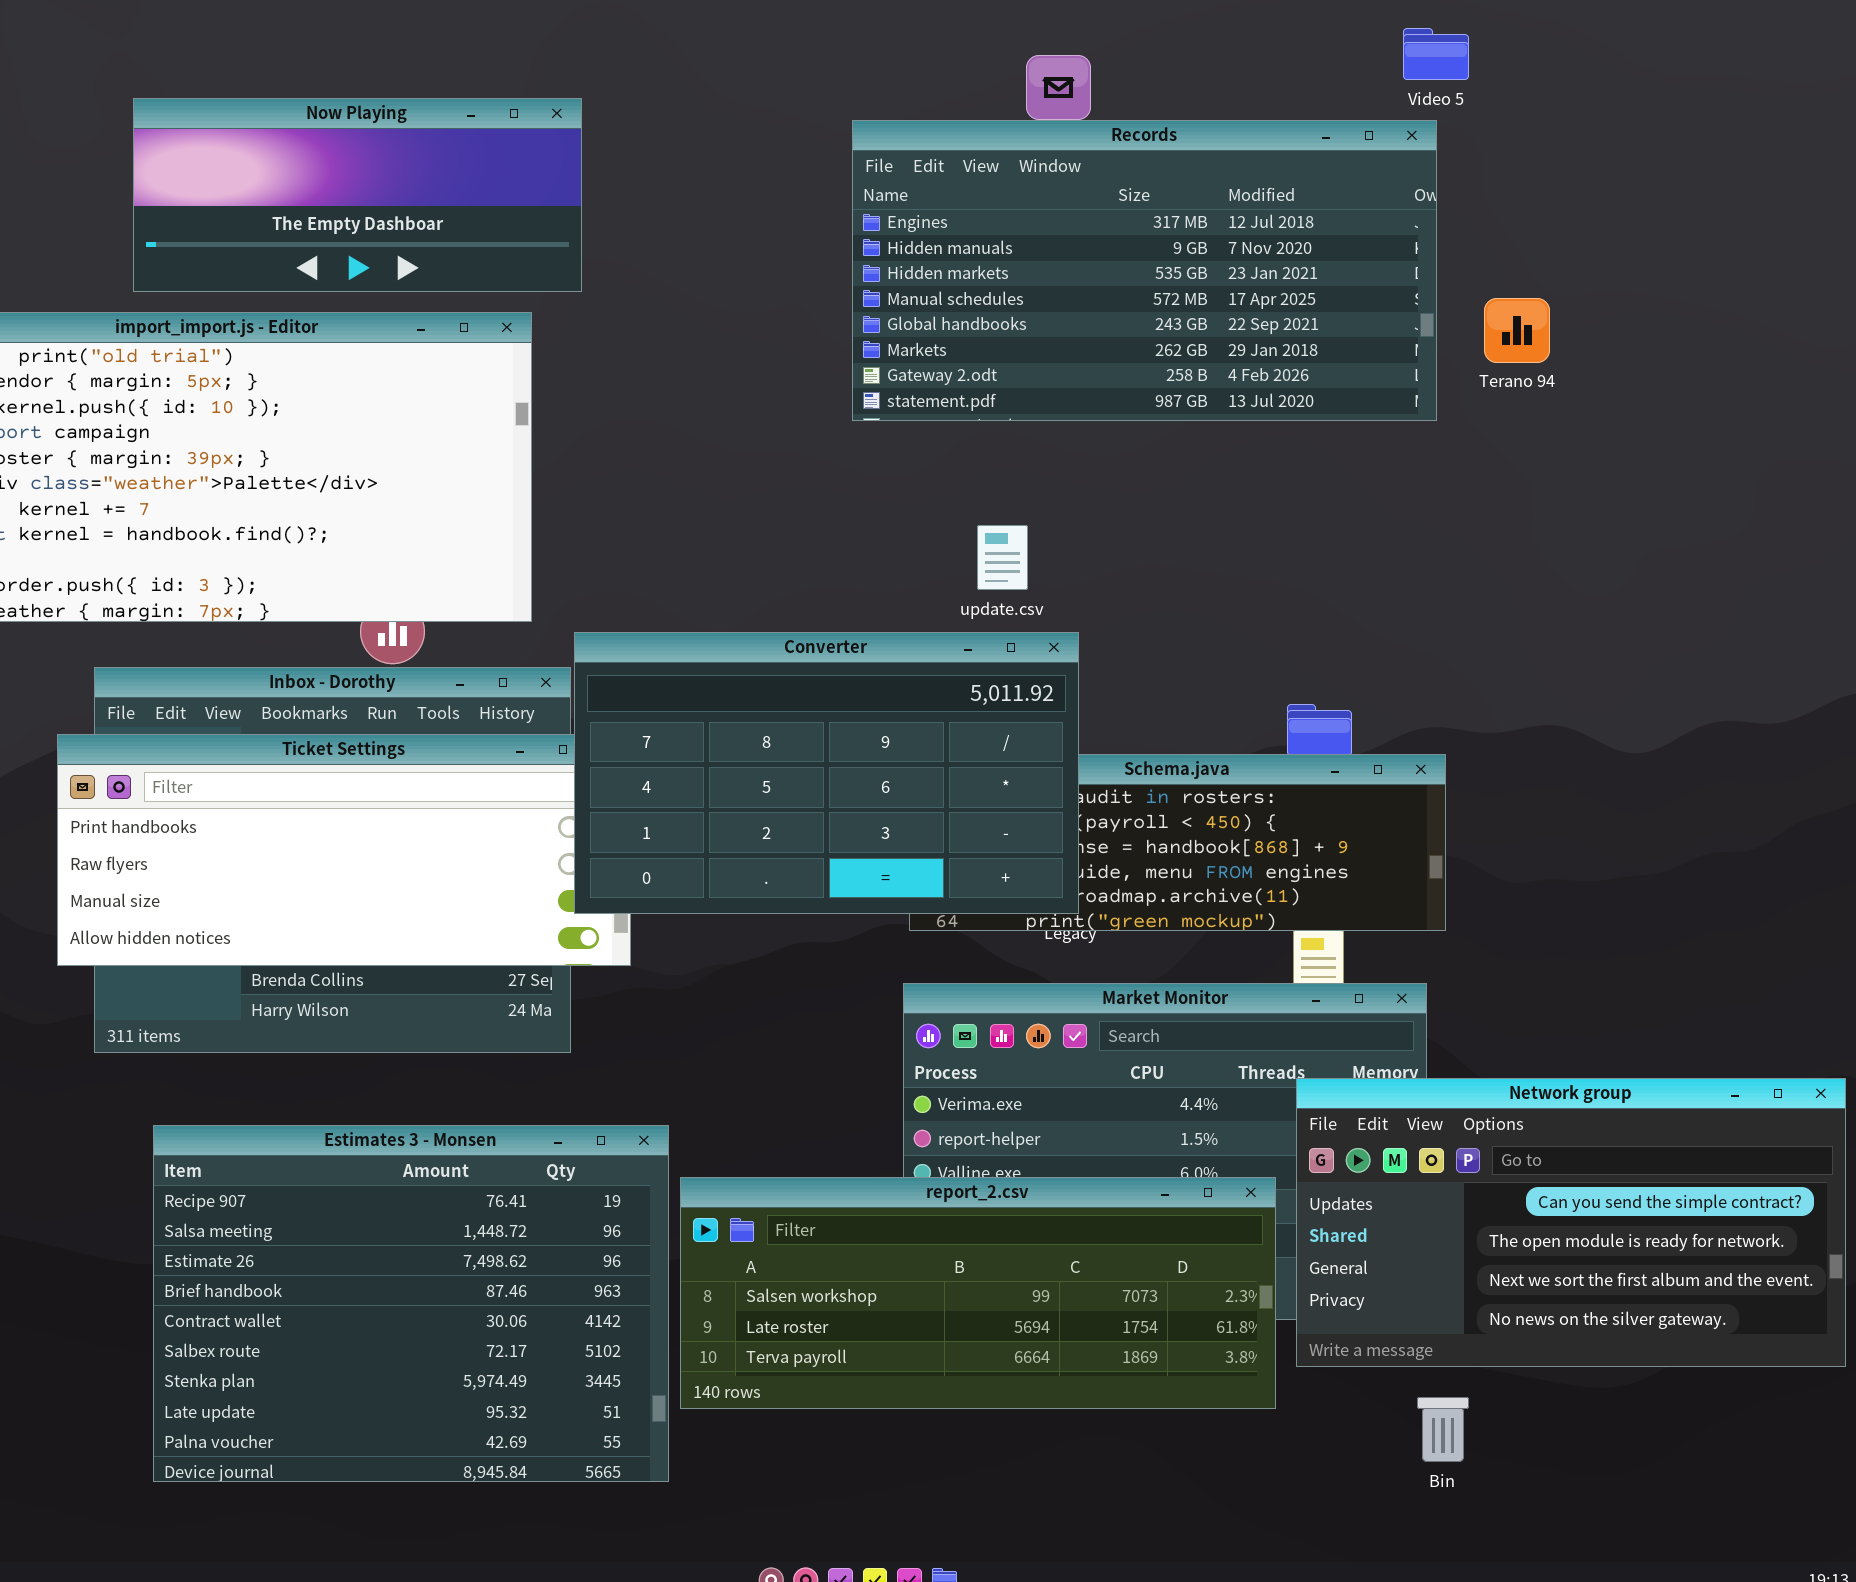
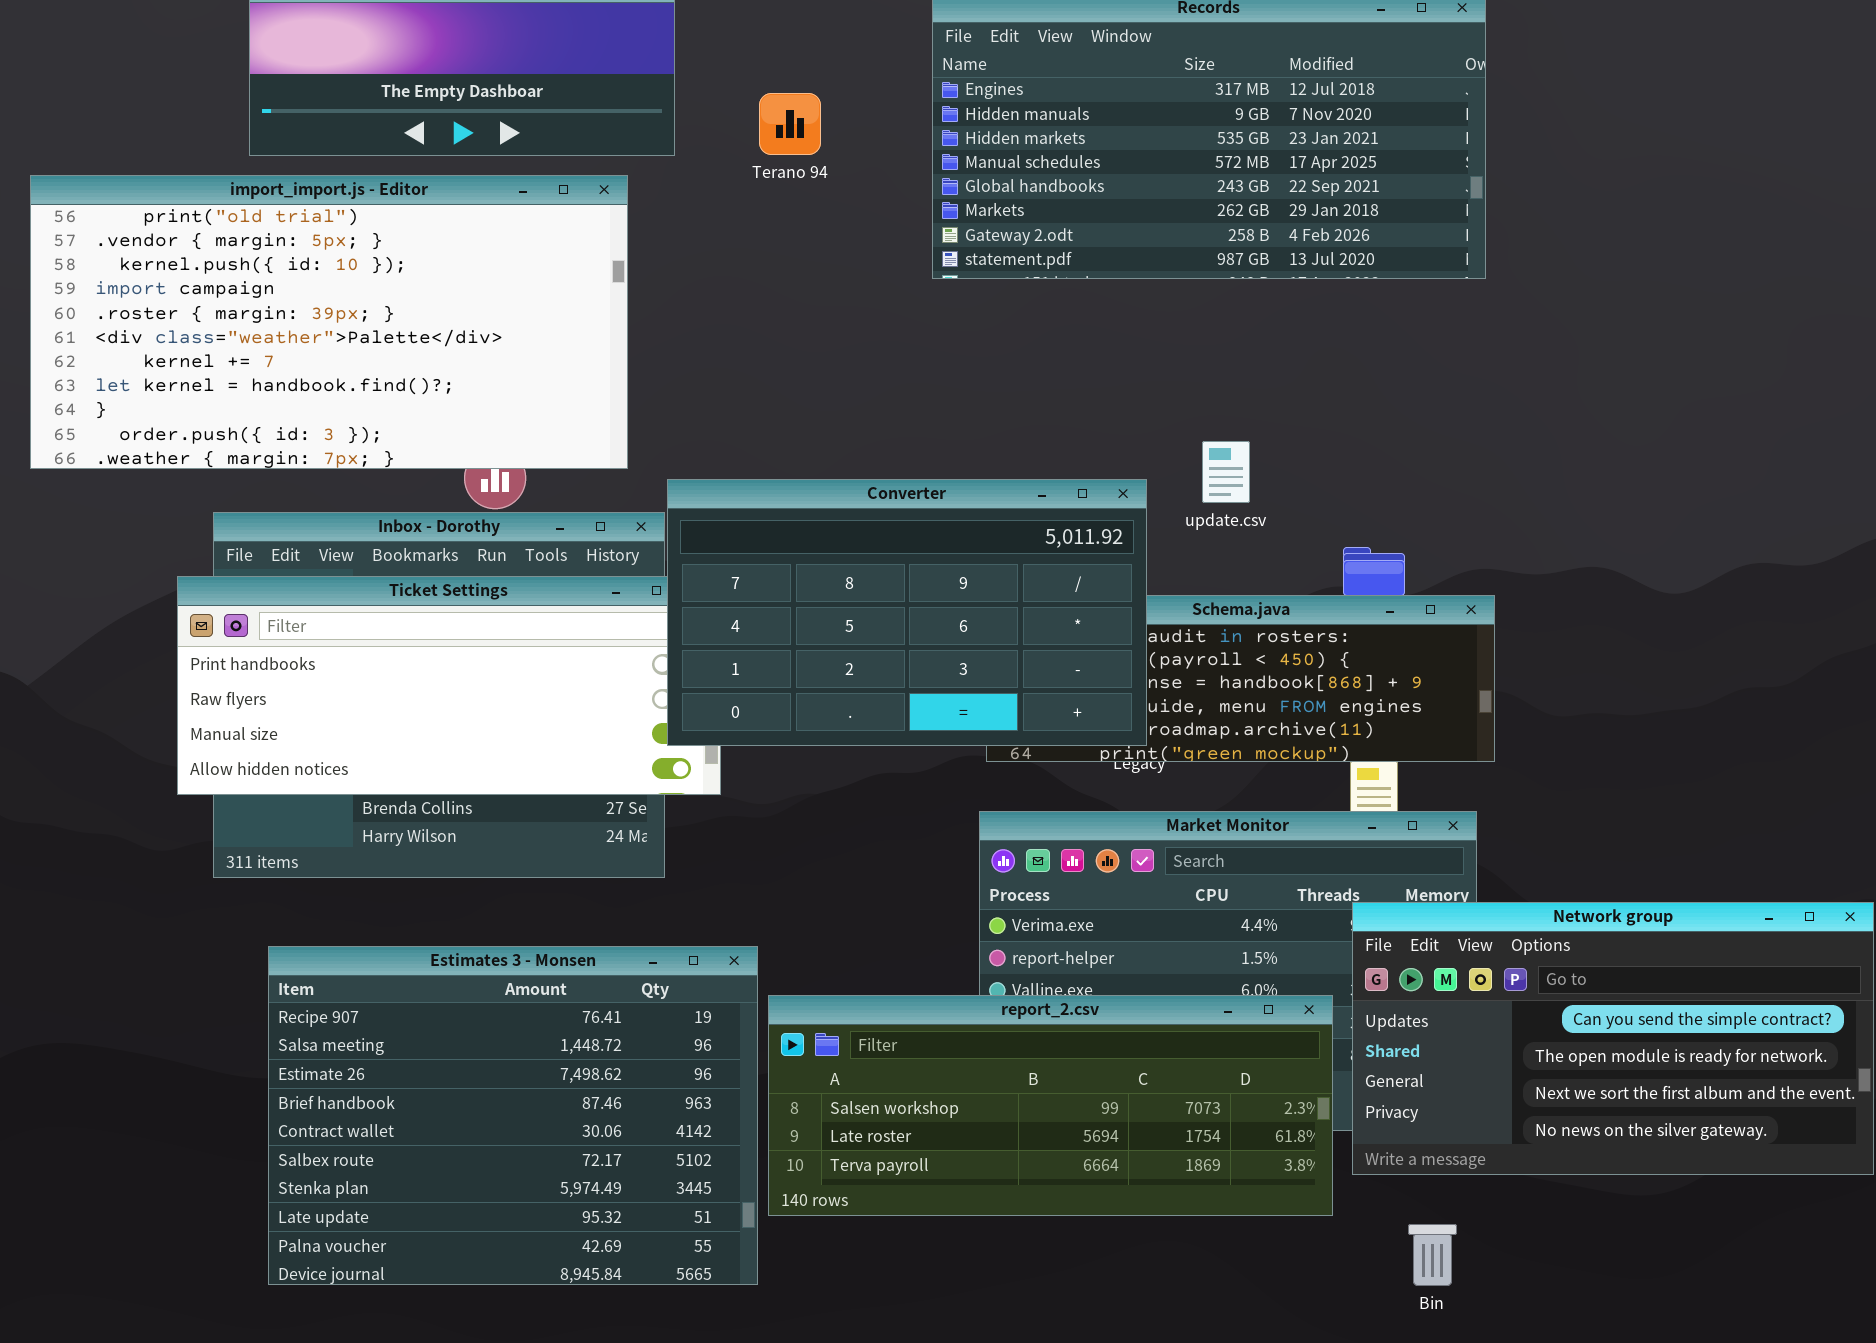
Terano 94: [1484,298,1550,363] -> [759,93,821,155], moved
update.csv: [977,525,1028,590] -> [1202,441,1250,503], moved
Bin: [1417,1397,1469,1462] -> [1408,1224,1457,1286], moved

